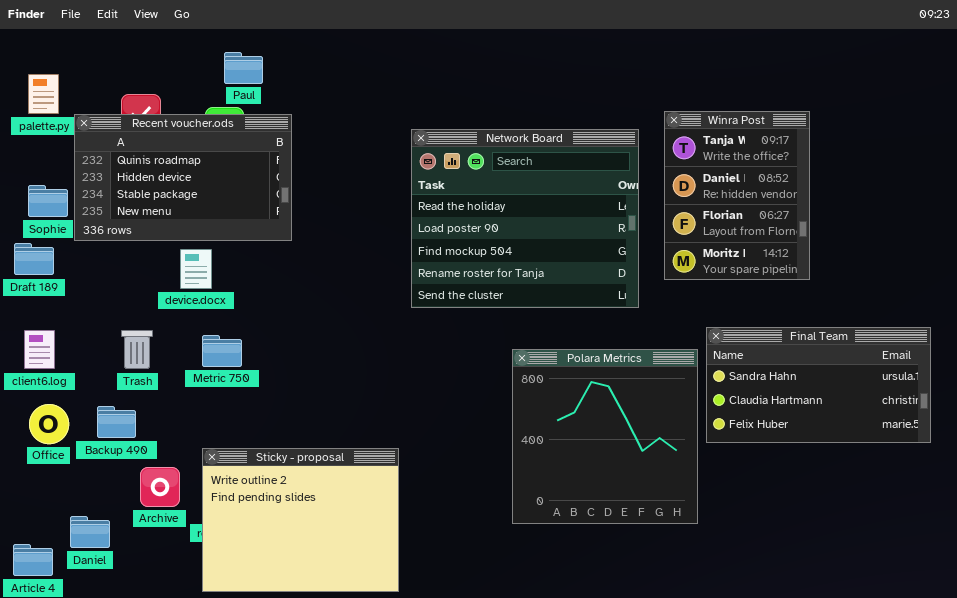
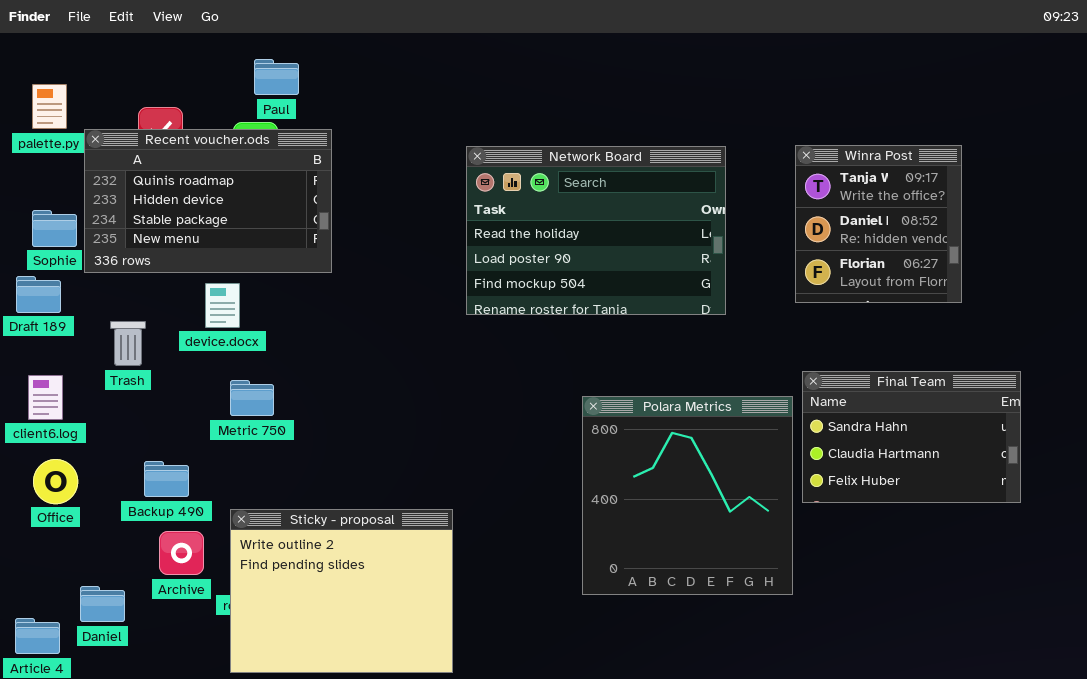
Winra Post: [664,111,810,280] -> [795,145,962,303], moved, resized
Network Board: [411,129,639,308] -> [466,146,726,315], resized
Final Team: [706,327,931,443] -> [802,371,1021,503], resized
Trash: [121,330,153,369] -> [110,321,146,366], moved
Backup 490: [97,406,136,438] -> [144,461,189,497], moved

